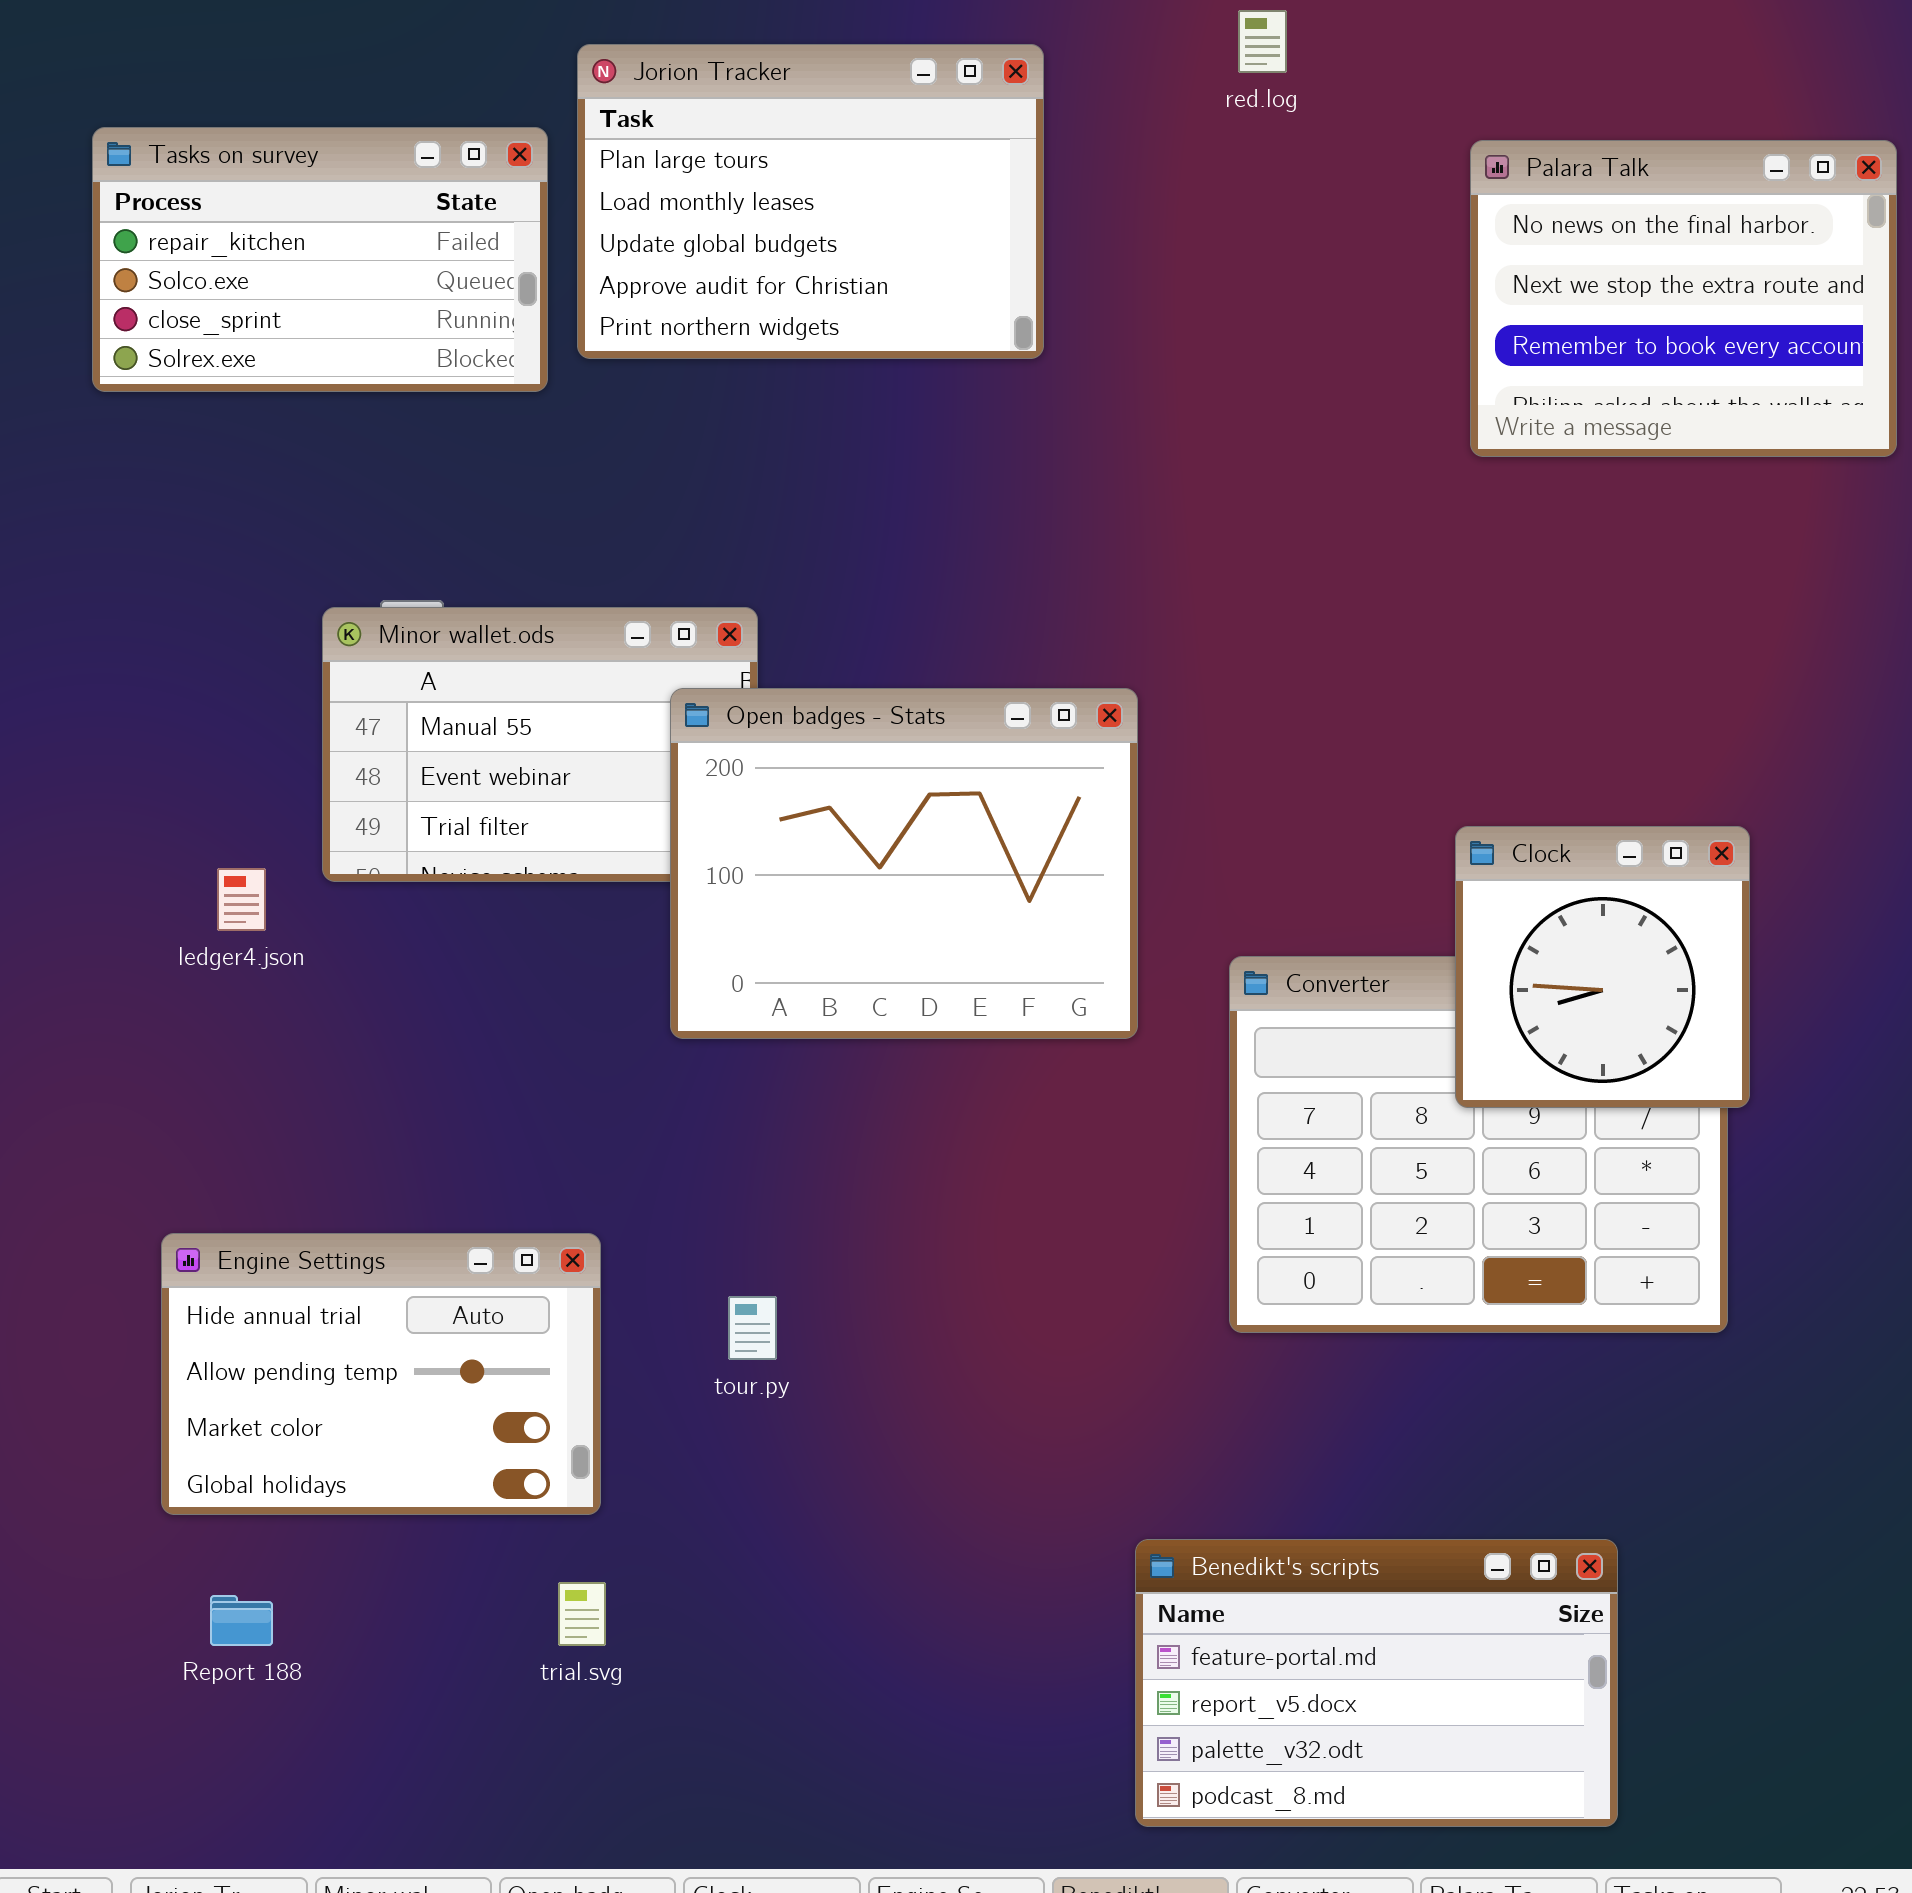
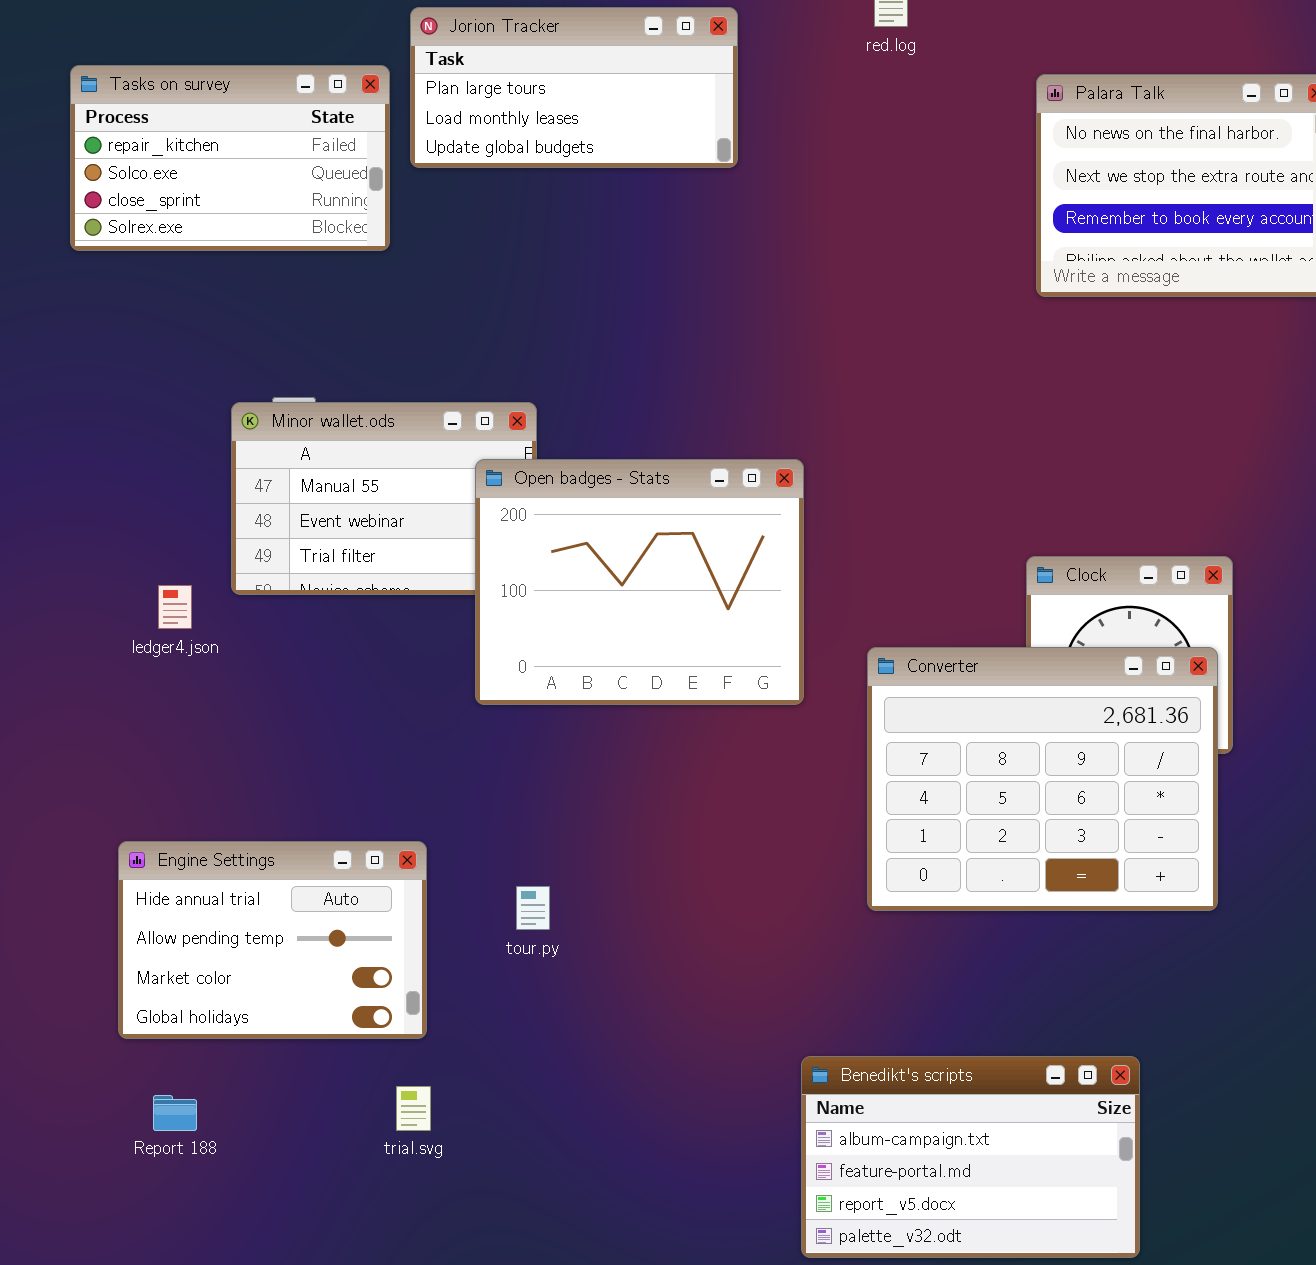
Jorion Tracker: [577,44,1044,359] -> [410,7,738,168], resized
Converter: [1229,956,1728,1333] -> [867,647,1218,911], raised
Benedikt's scripts: [1135,1539,1618,1827] -> [801,1056,1140,1258], scrolled up 1 row

